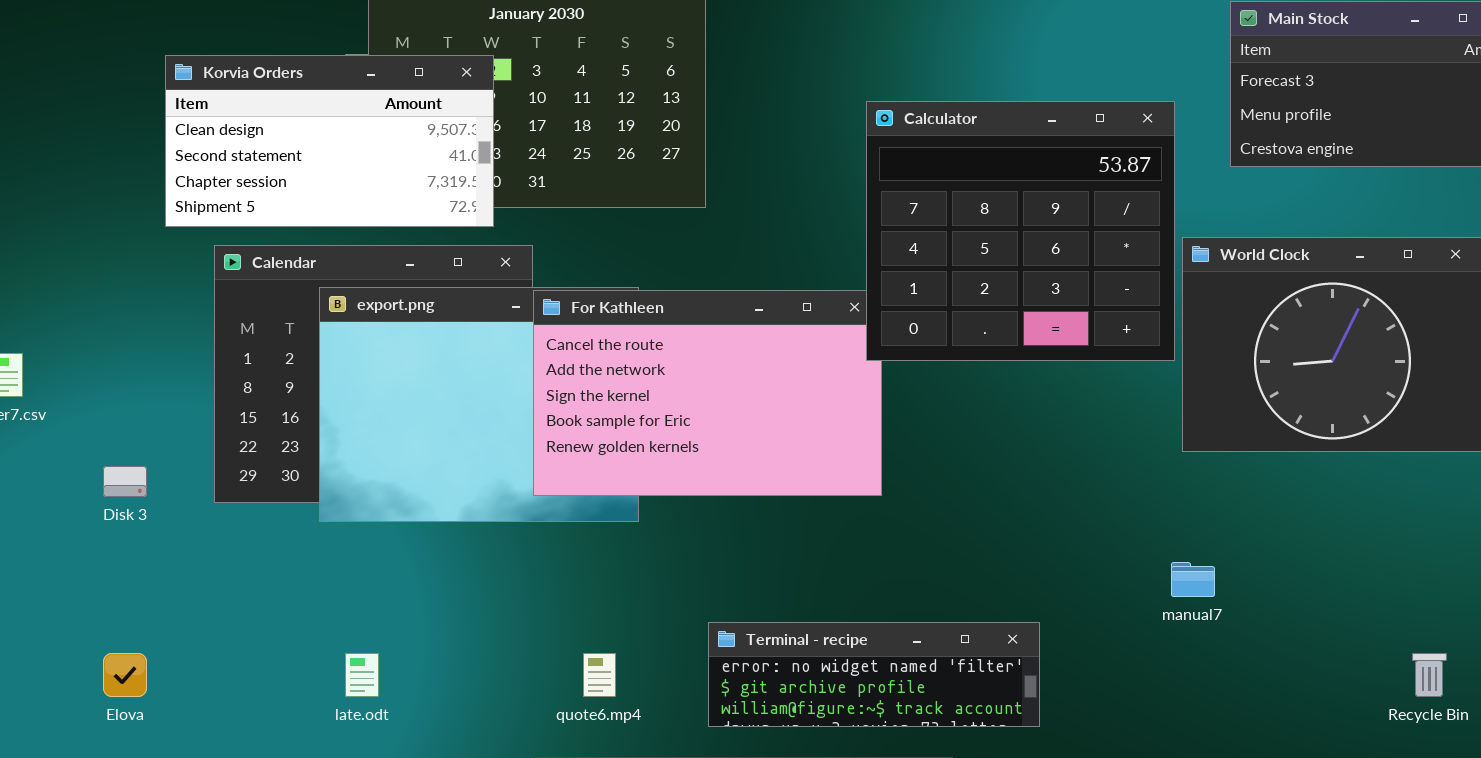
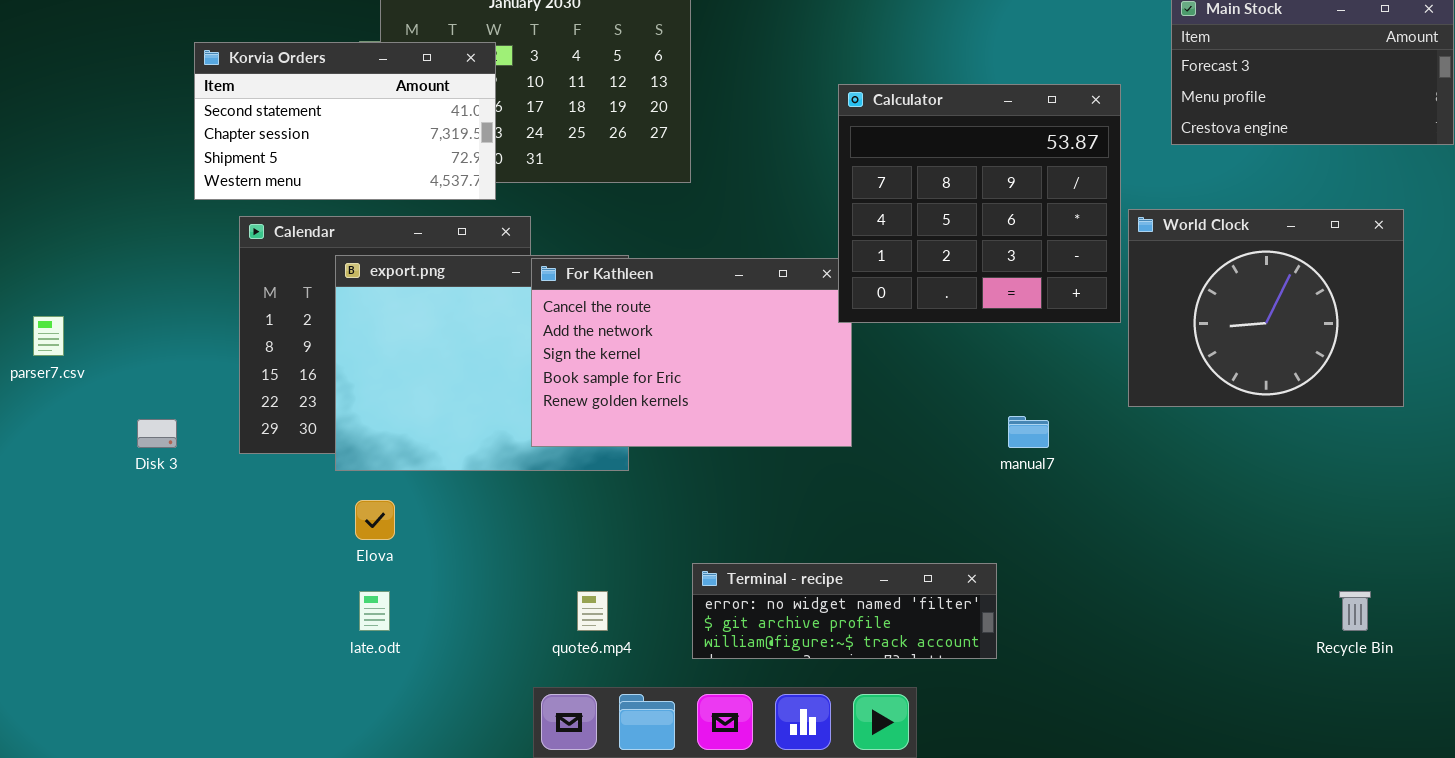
Korvia Orders: [165,55,494,227] -> [194,42,496,200], scrolled down 1 row
manual7: [1171,562,1215,597] -> [1008,416,1049,448], moved
Elova: [103,653,147,697] -> [355,500,395,540], moved

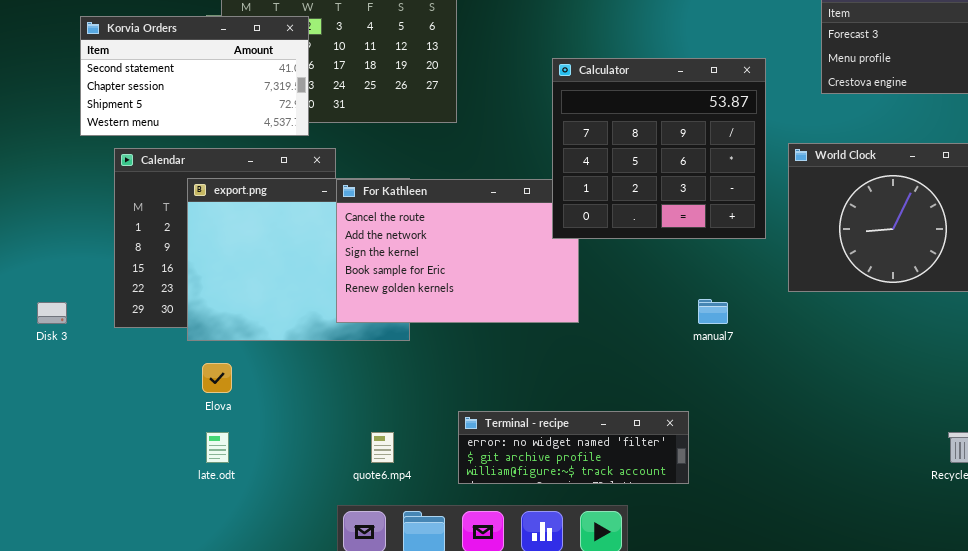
Calculator: [838,84,1121,323] -> [552,58,766,239], moved

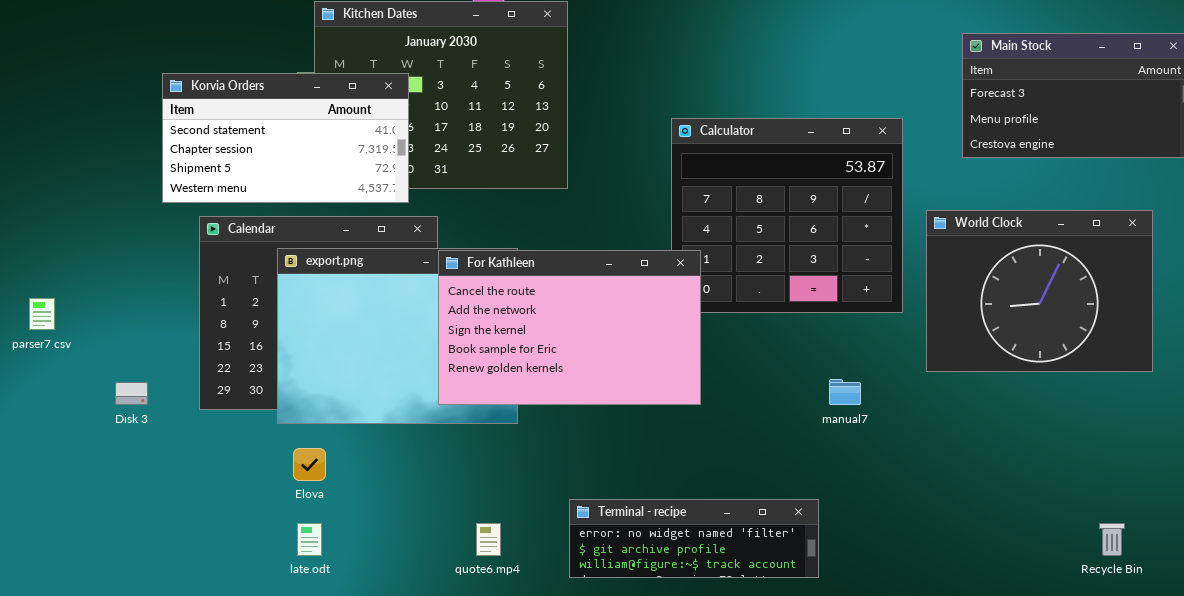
For Kathleen: [336,179,579,323] -> [438,250,701,405], raised

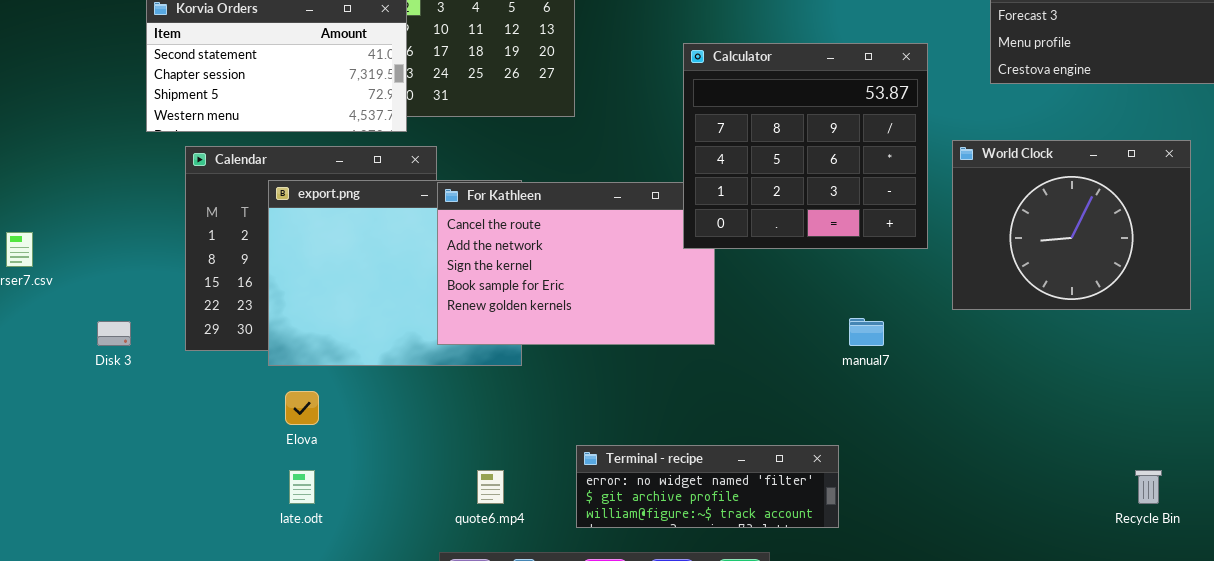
Calculator: [671,118,903,313] -> [683,43,928,249], raised

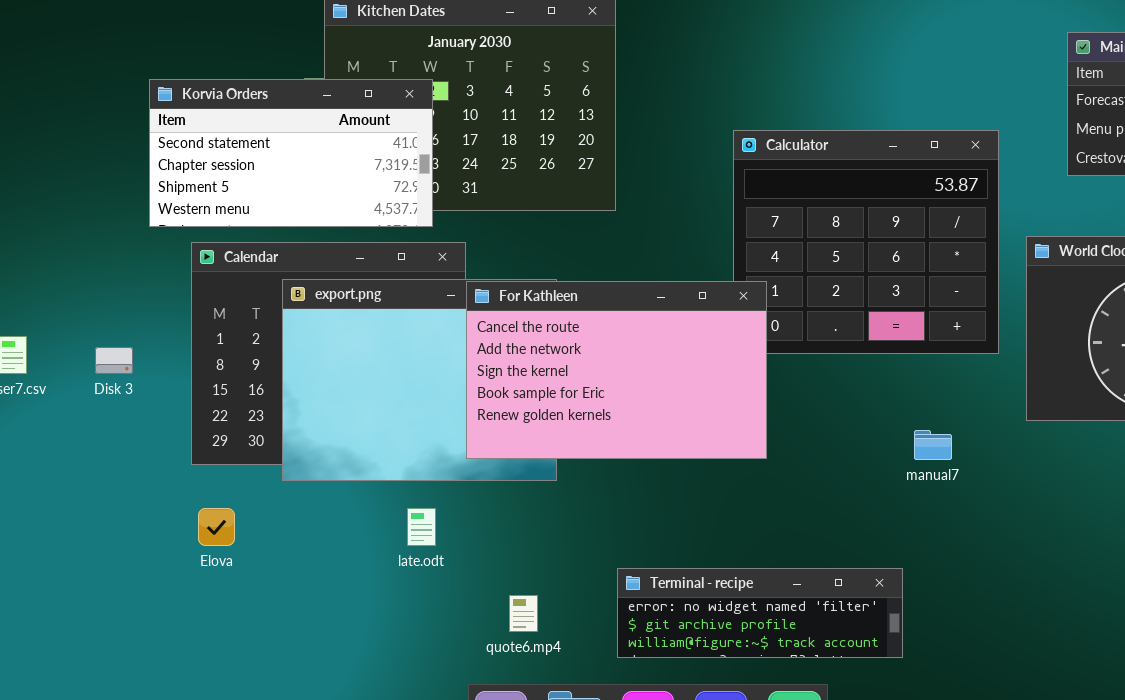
For Kathleen: [437,182,715,345] -> [466,281,767,459], raised
Disk 3: [97,321,131,346] -> [95,347,133,374], moved
Elova: [285,391,319,425] -> [198,508,235,546], moved
late.odt: [289,470,315,504] -> [407,508,436,546], moved

